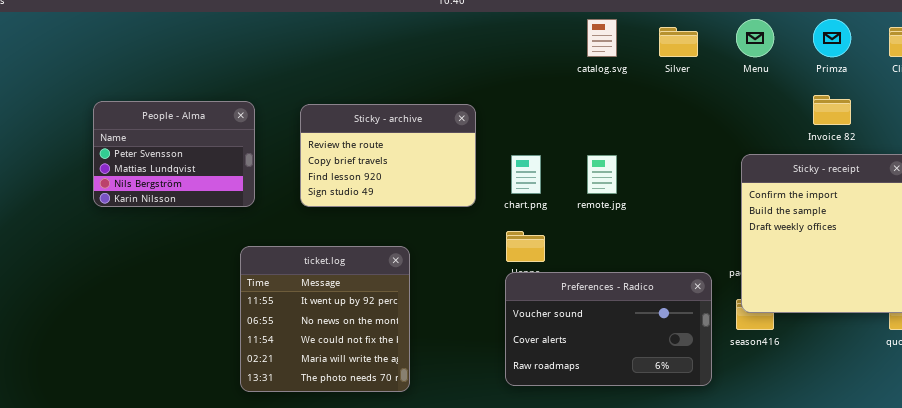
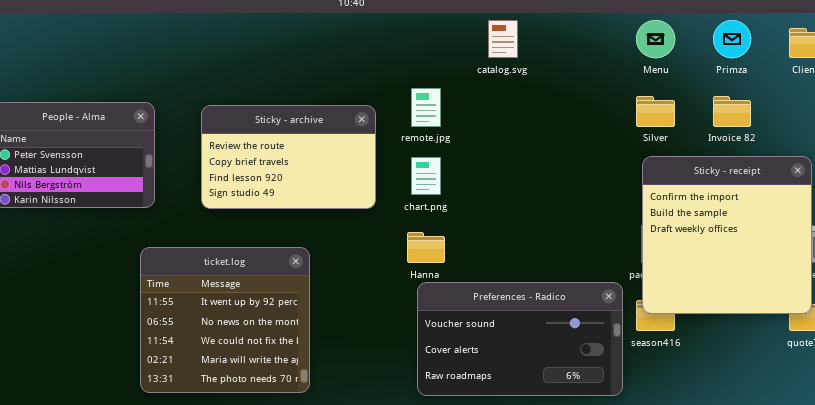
Silver: [659,27,698,57] -> [636,96,675,127], moved
remote.jpg: [587,155,617,194] -> [411,88,441,127], moved
Preferences - Radico: [505,272,712,386] -> [417,282,623,396], moved

